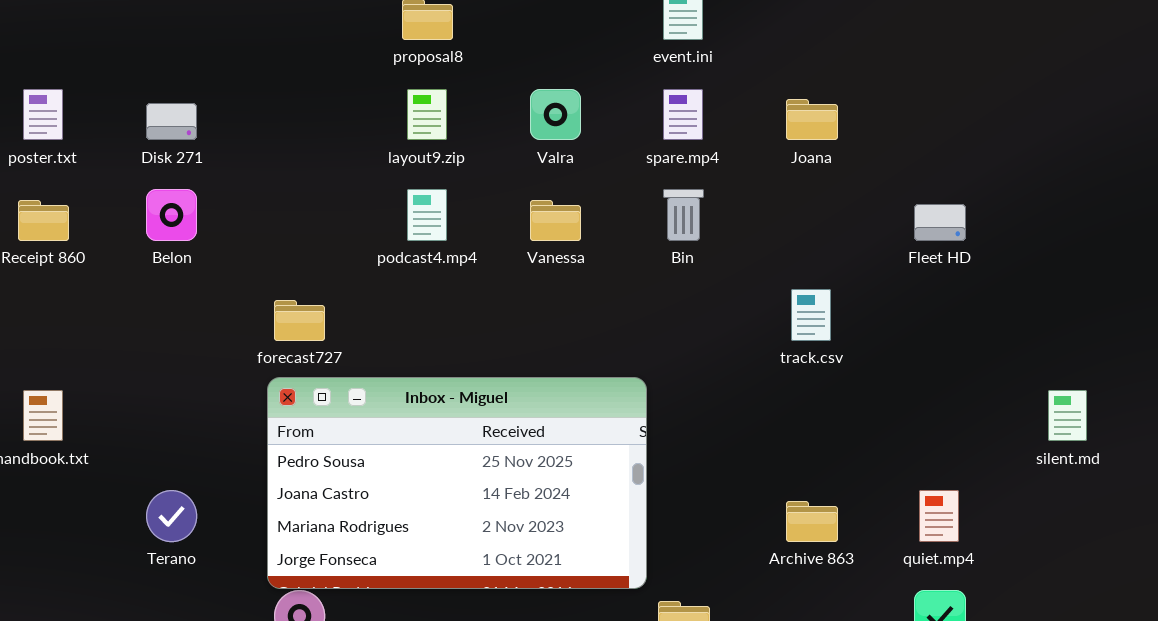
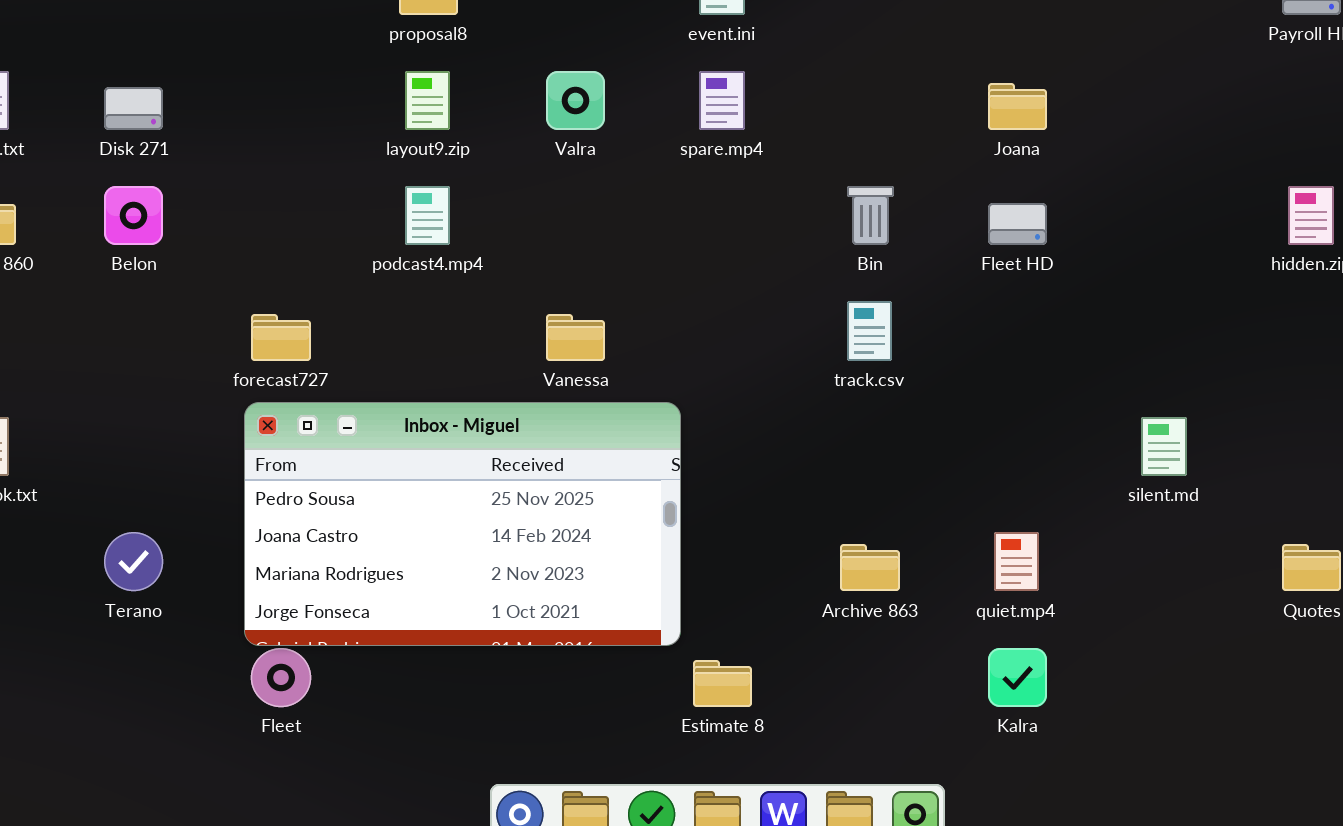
Joana: [786,99,838,140] -> [988,83,1047,130], moved
Bin: [663,189,704,241] -> [847,186,894,245], moved
Vanessa: [530,200,581,241] -> [546,314,605,361], moved

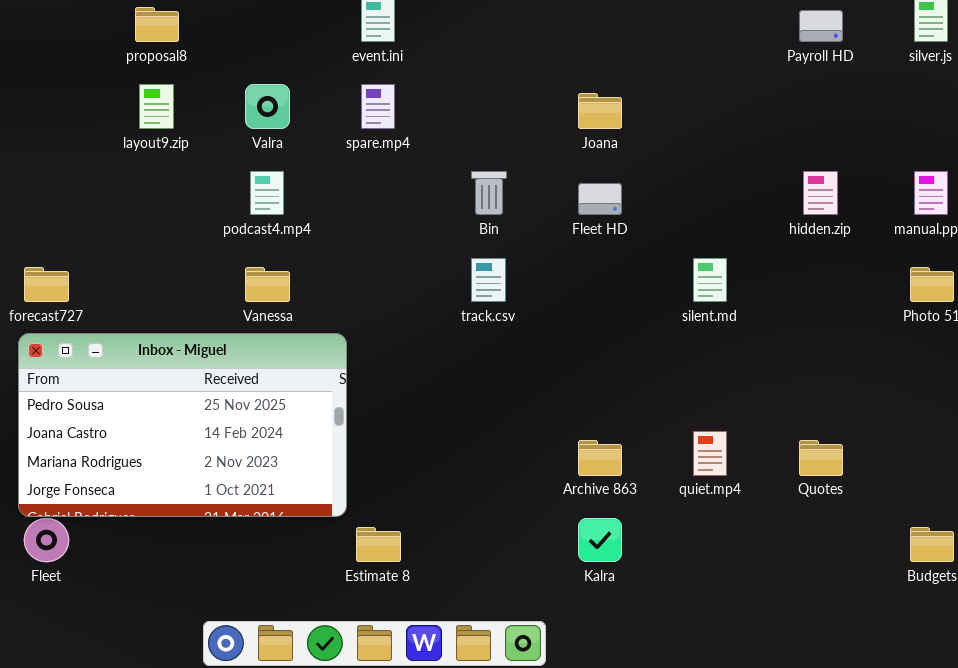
podcast4.mp4: [405,186,450,245] -> [250,171,284,215], moved
silent.md: [1141,417,1187,476] -> [693,258,727,302], moved
quiet.mp4: [994,532,1039,591] -> [693,431,727,476], moved
Archive 863: [840,544,900,591] -> [578,440,622,476], moved

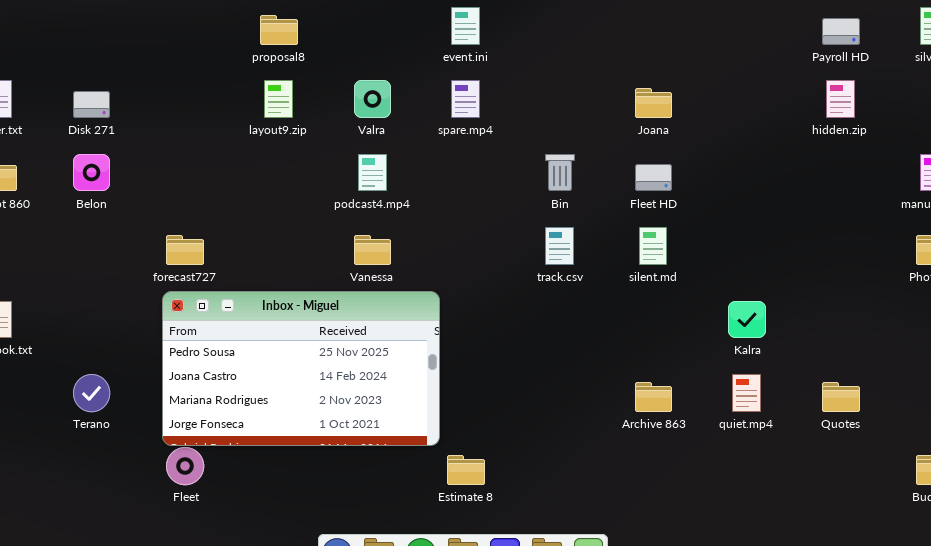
hidden.zip: [803,171,838,215] -> [826,80,855,118], moved
silent.md: [693,258,727,302] -> [639,227,667,265], moved
Kalra: [578,518,622,562] -> [728,301,766,338], moved

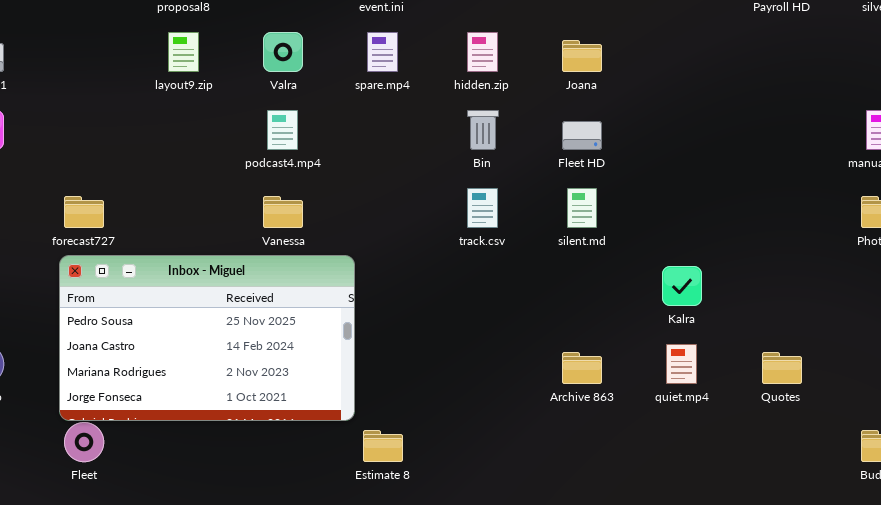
hidden.zip: [826,80,855,118] -> [467,32,498,72], moved

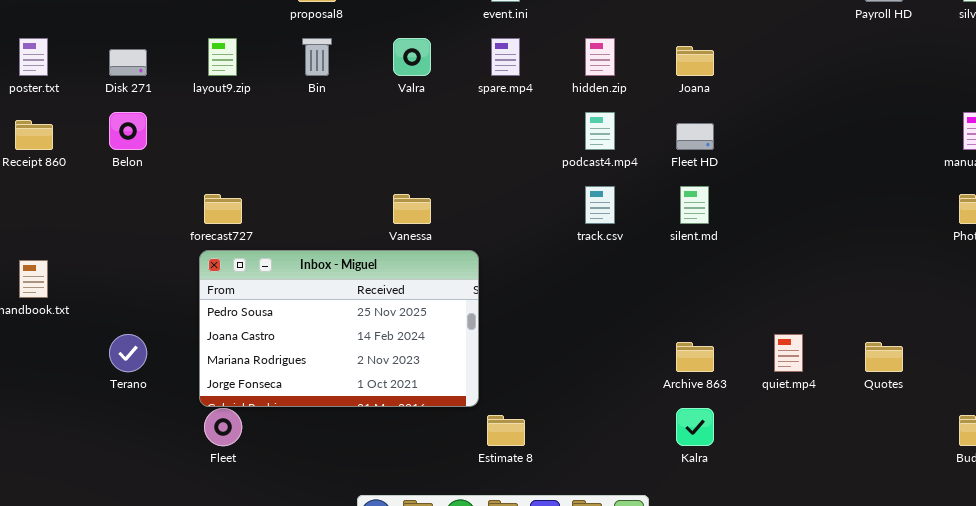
layout9.zip: [168,32,199,72] -> [208,38,237,76], moved
podcast4.mp4: [267,110,298,150] -> [585,112,615,150], moved
Bin: [467,110,499,150] -> [302,38,332,76], moved
Kalra: [662,266,702,306] -> [676,408,714,446], moved

